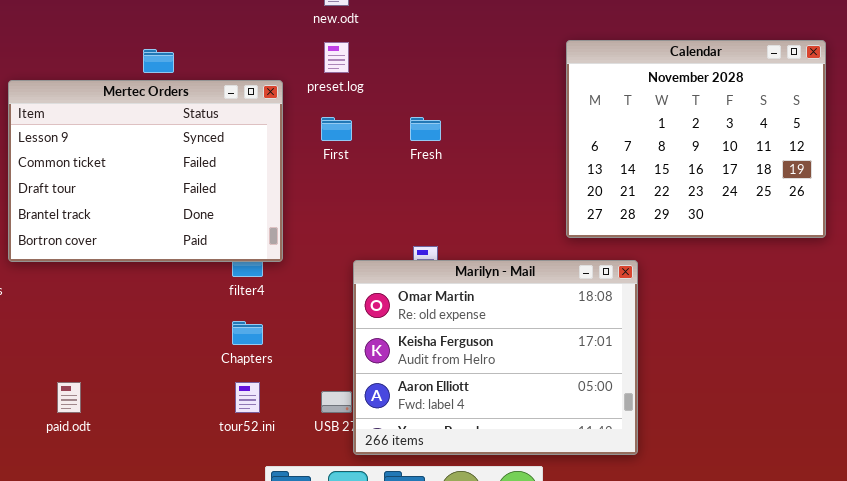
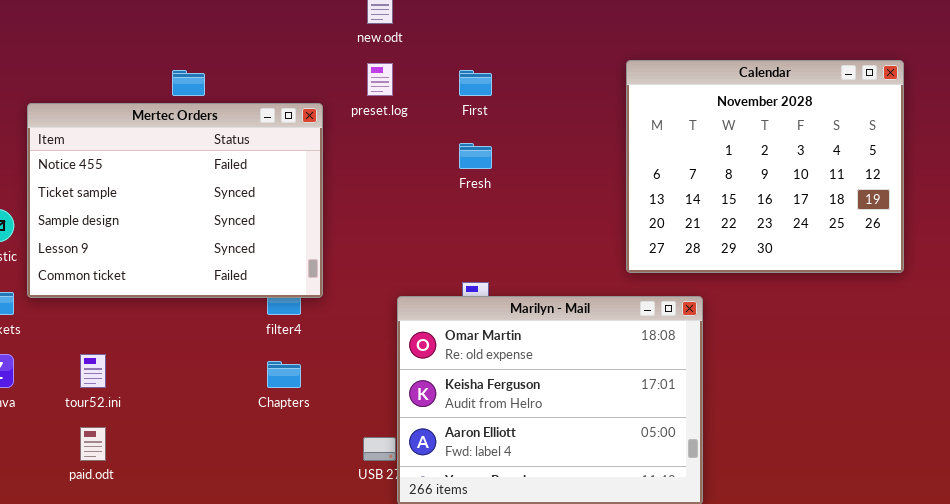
Mertec Orders: [8,80,283,262] -> [27,103,323,298], scrolled up 3 rows
First: [321,117,352,141] -> [459,70,492,96], moved
tour52.ini: [235,382,260,413] -> [80,354,106,388], moved

